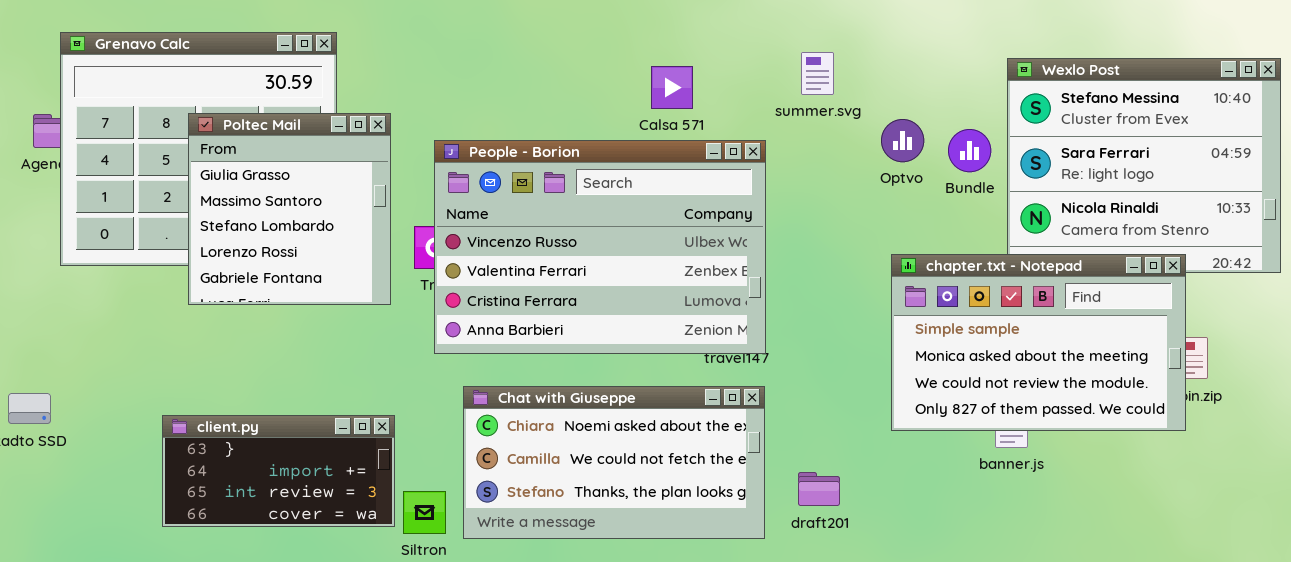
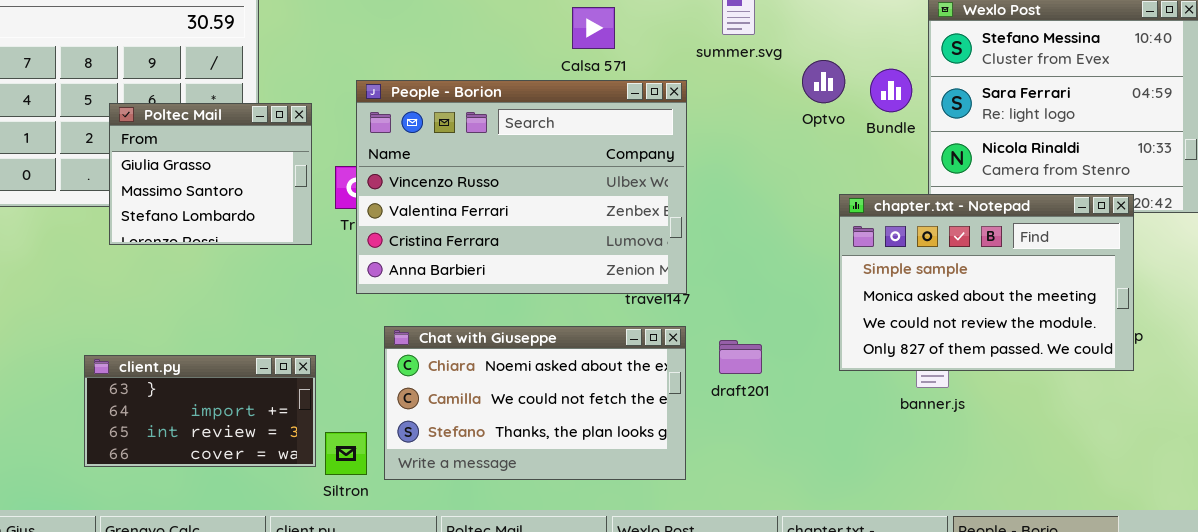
Poltec Mail: [188,113,391,305] -> [109,103,312,245], resized
chapter.txt - Notepad: [891,254,1186,431] -> [839,194,1134,371], moved
draft201: [798,472,840,506] -> [719,340,762,374], moved

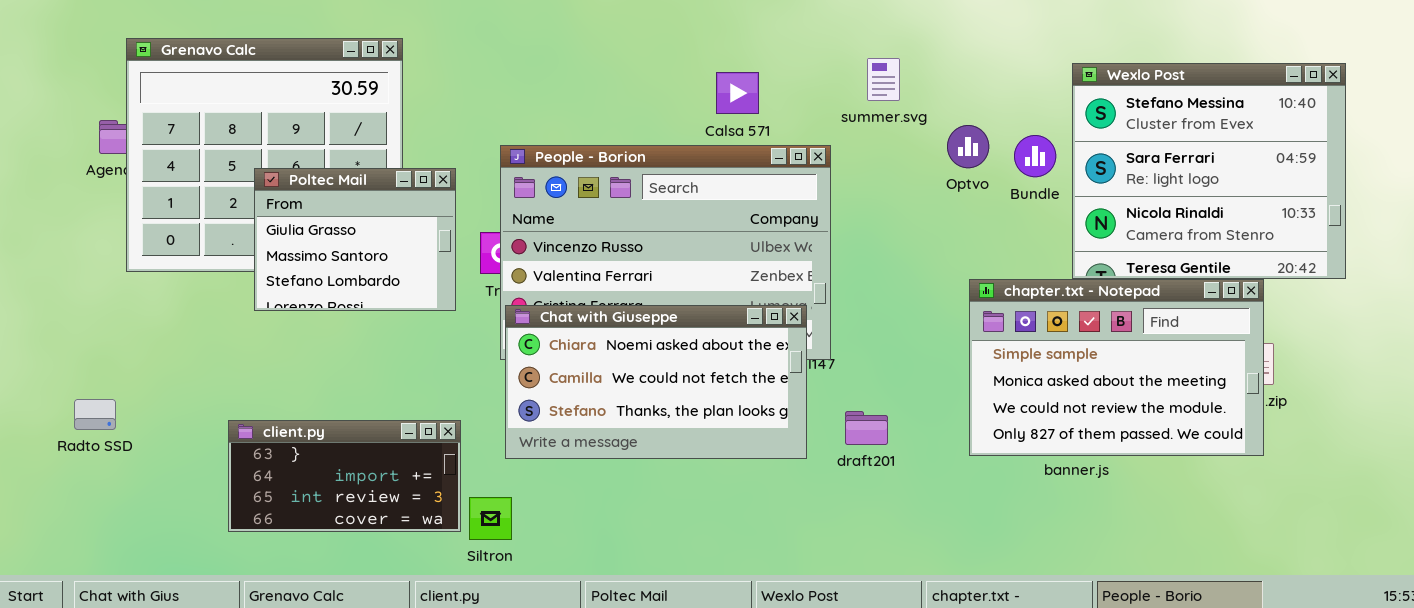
chapter.txt - Notepad: [839,194,1134,371] -> [969,279,1264,456], moved
Chat with Giuseppe: [384,326,686,480] -> [505,305,807,459], moved
draft201: [719,340,762,374] -> [845,411,888,445], moved

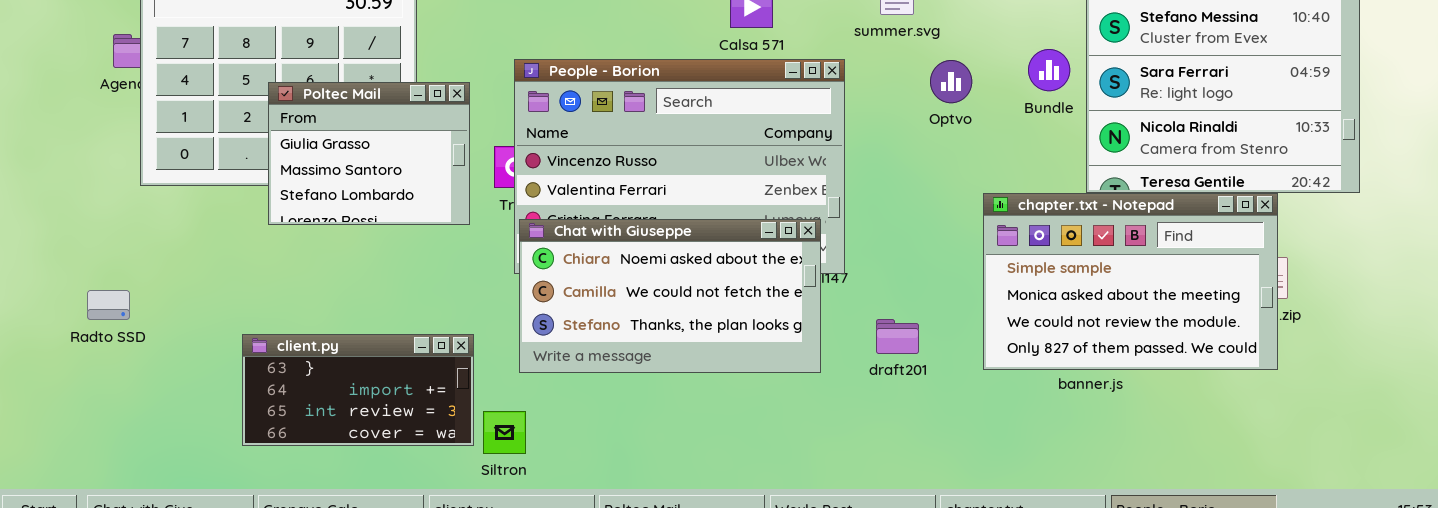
Optvo: [947,125,989,168] -> [930,60,972,103], moved
Radto SSD: [74,399,116,430] -> [87,290,130,320], moved
draft201: [845,411,888,445] -> [876,319,919,354], moved

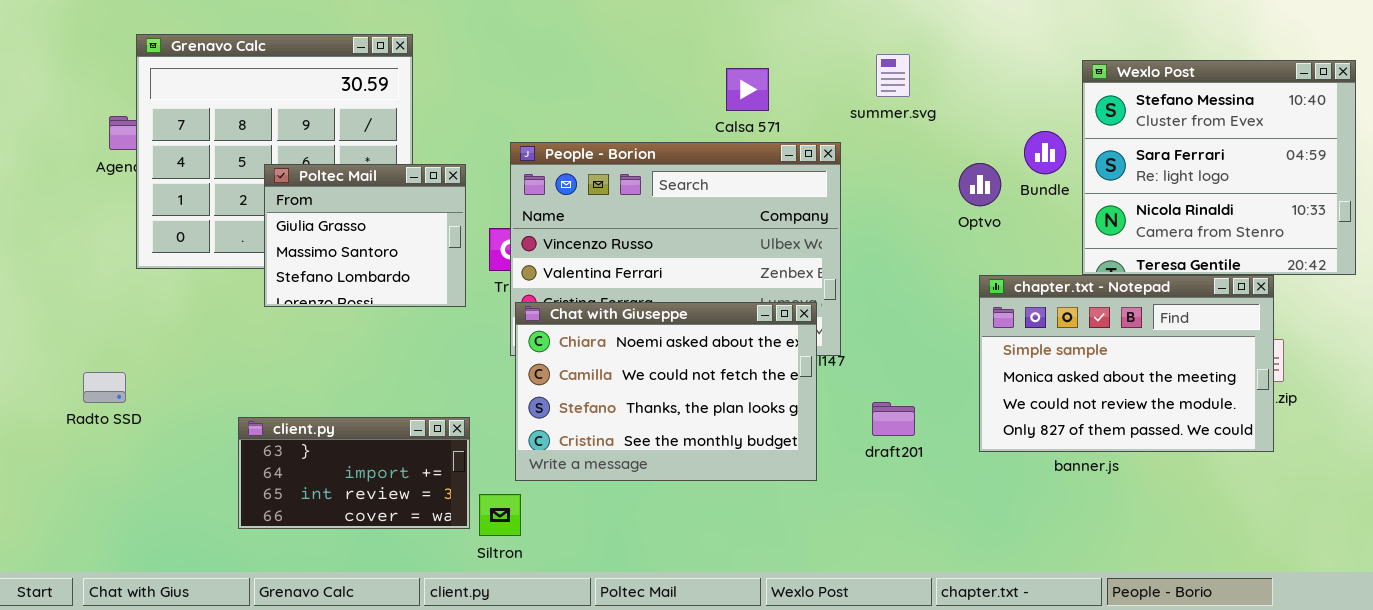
Optvo: [930,60,972,103] -> [959,163,1001,206], moved
Chat with Giuseppe: [519,219,821,373] -> [515,302,817,481], resized

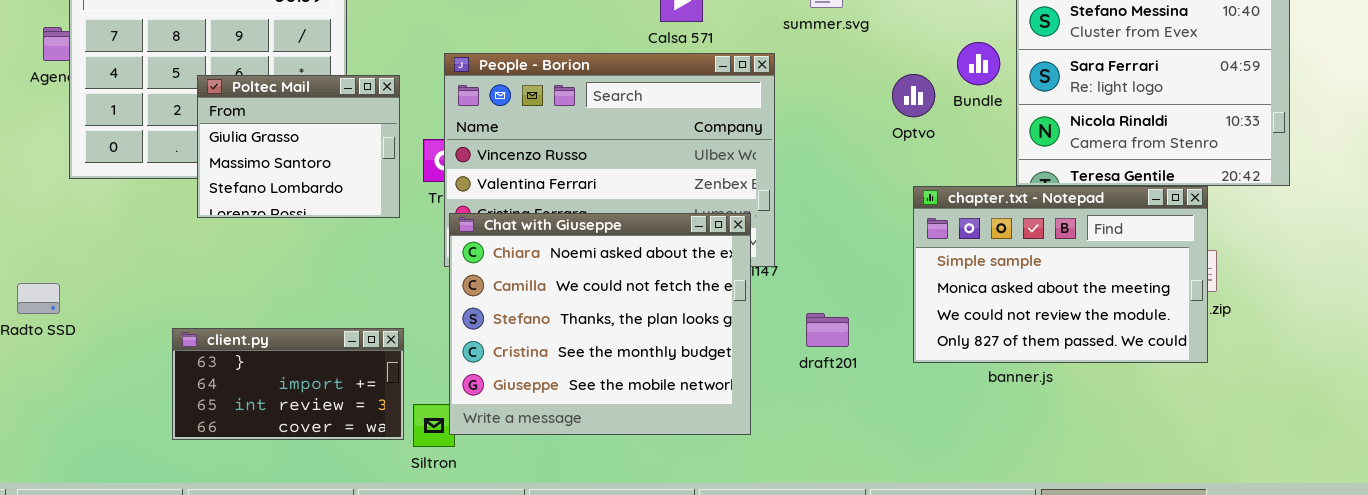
Chat with Giuseppe: [515,302,817,481] -> [449,213,751,435], resized

